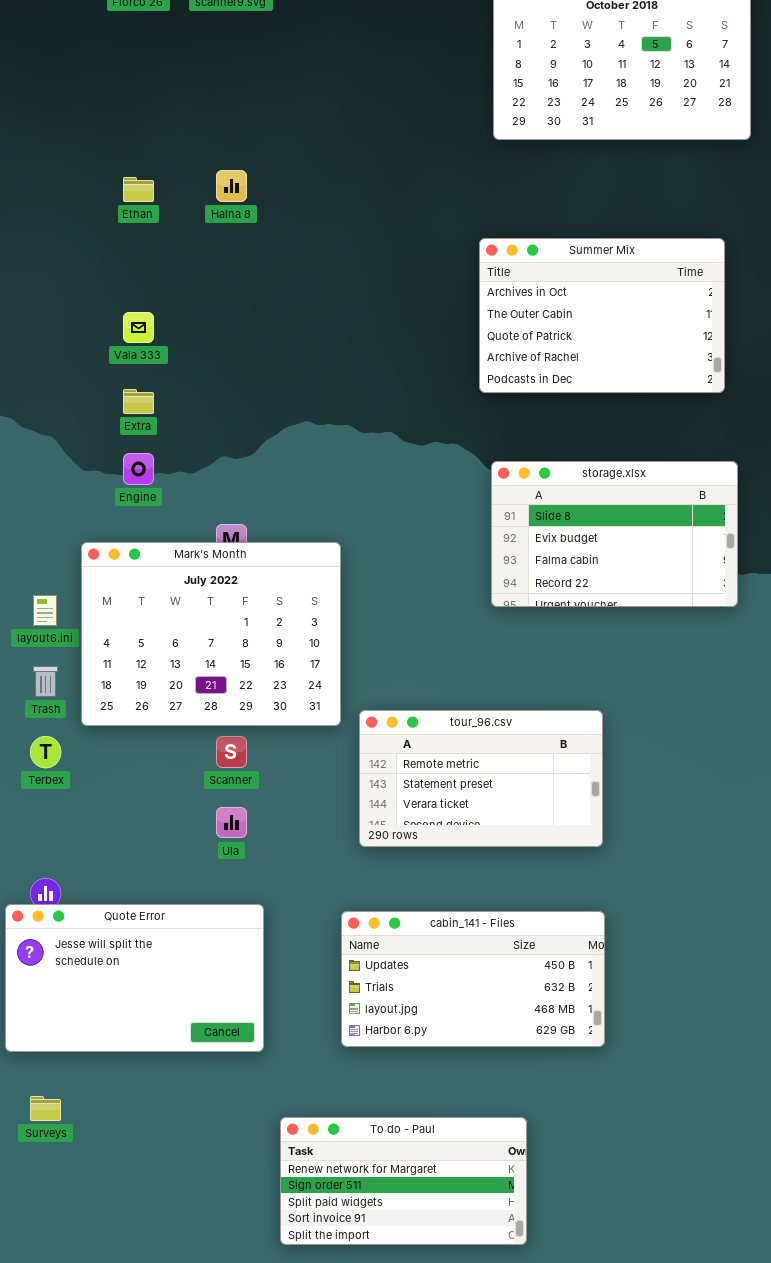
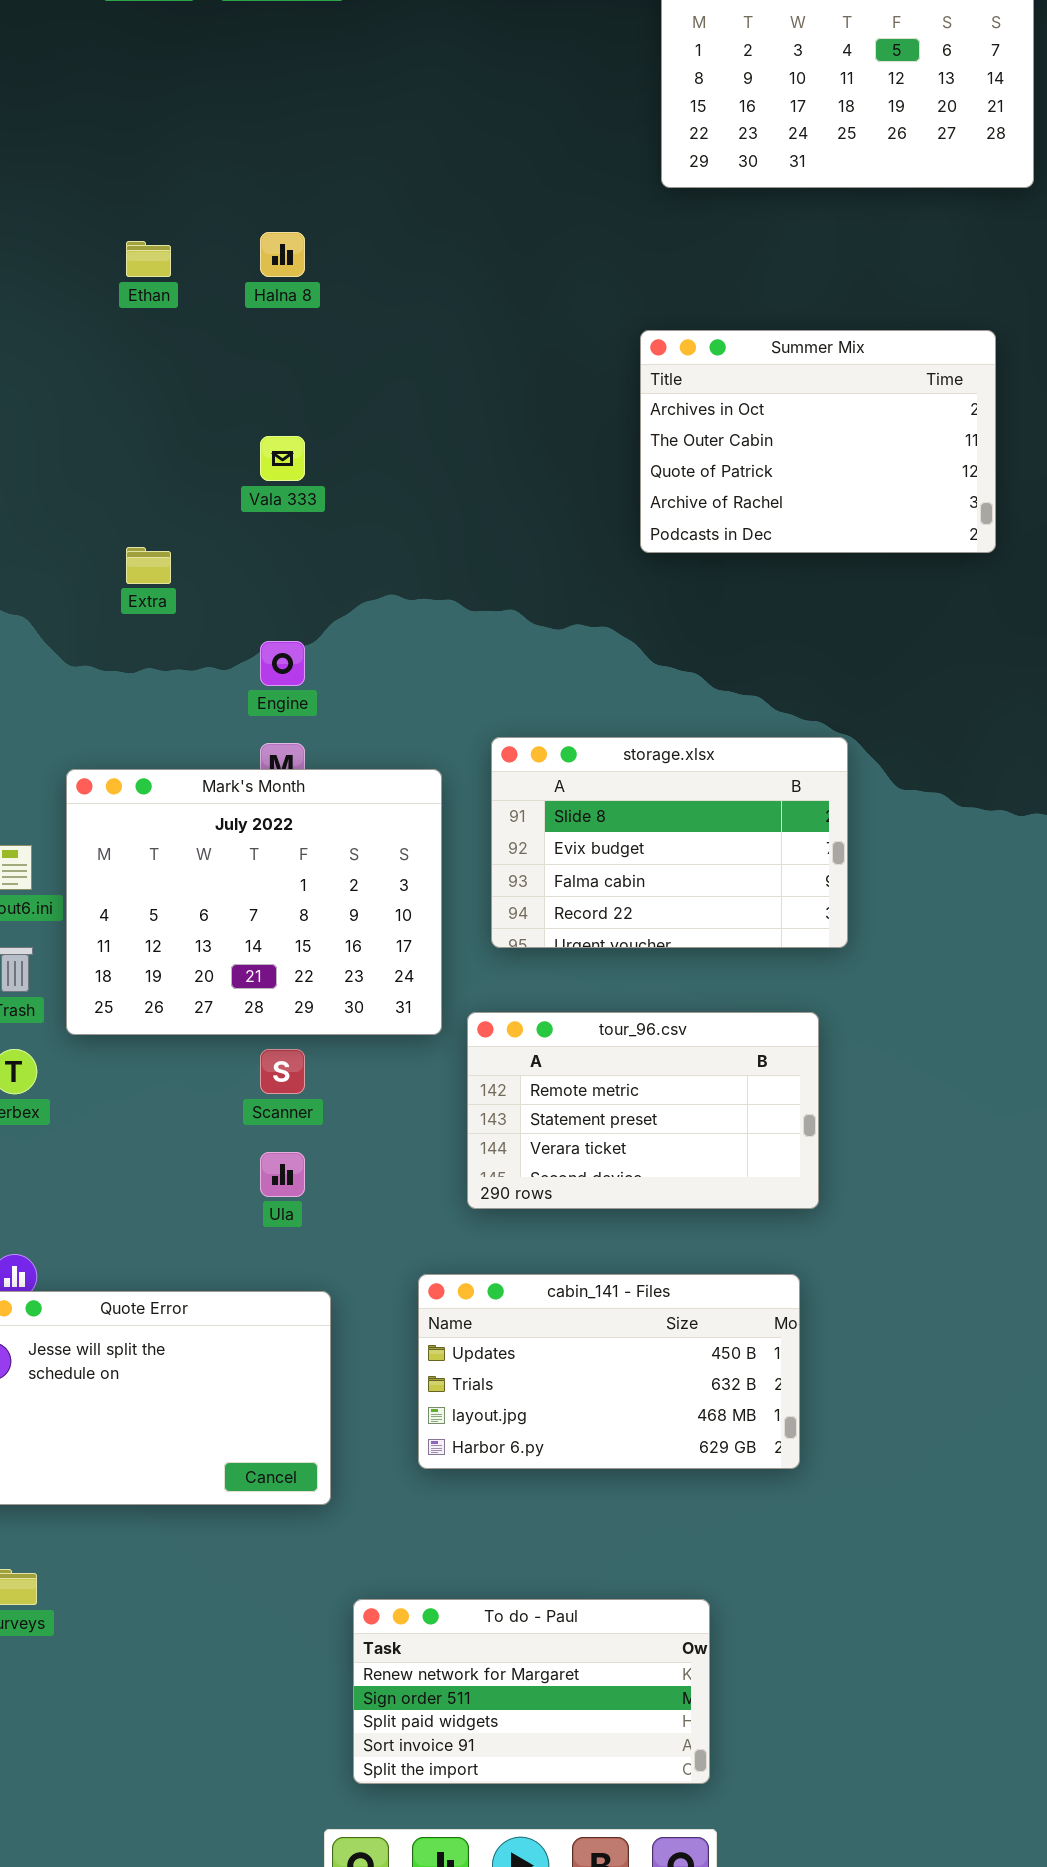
Vala 333: [123,312,154,343] -> [260,436,305,481], moved
Engine: [123,453,154,485] -> [260,641,305,686], moved
storage.xlsx: [491,461,738,607] -> [491,737,848,948], moved
cabin_141 - Files: [341,911,605,1047] -> [418,1274,800,1469], moved

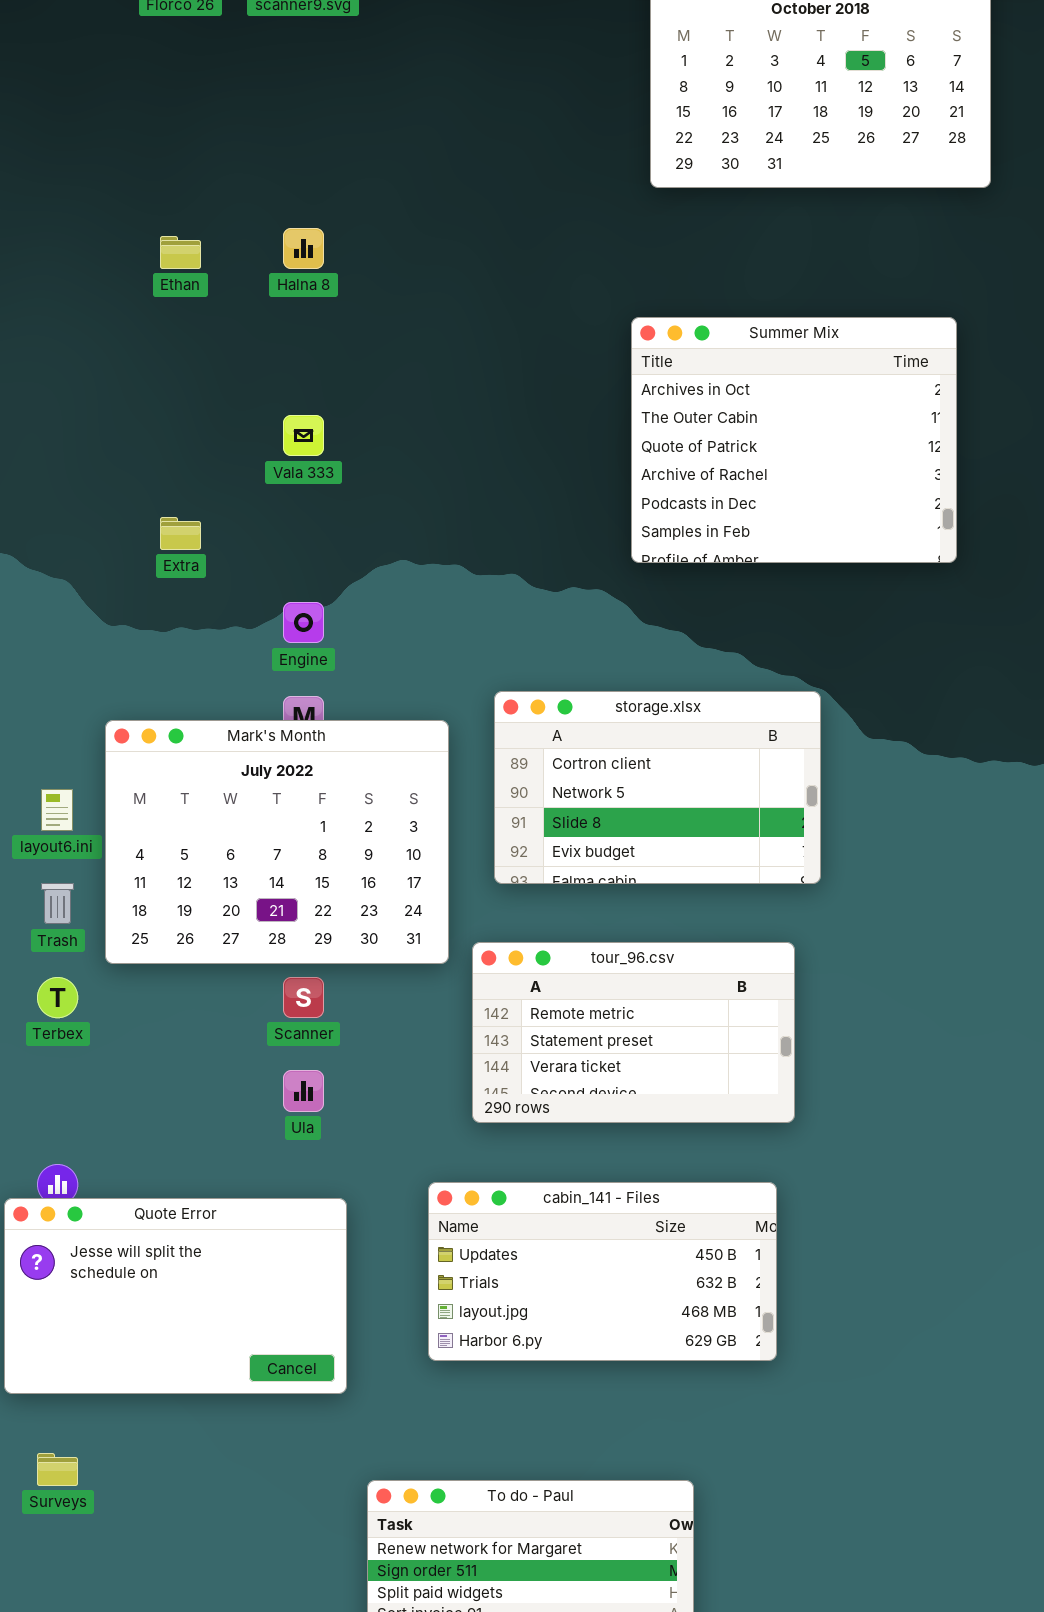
Summer Mix: [640,330,996,553] -> [631,317,957,563], resized
storage.xlsx: [491,737,848,948] -> [494,691,821,884], scrolled up 2 rows

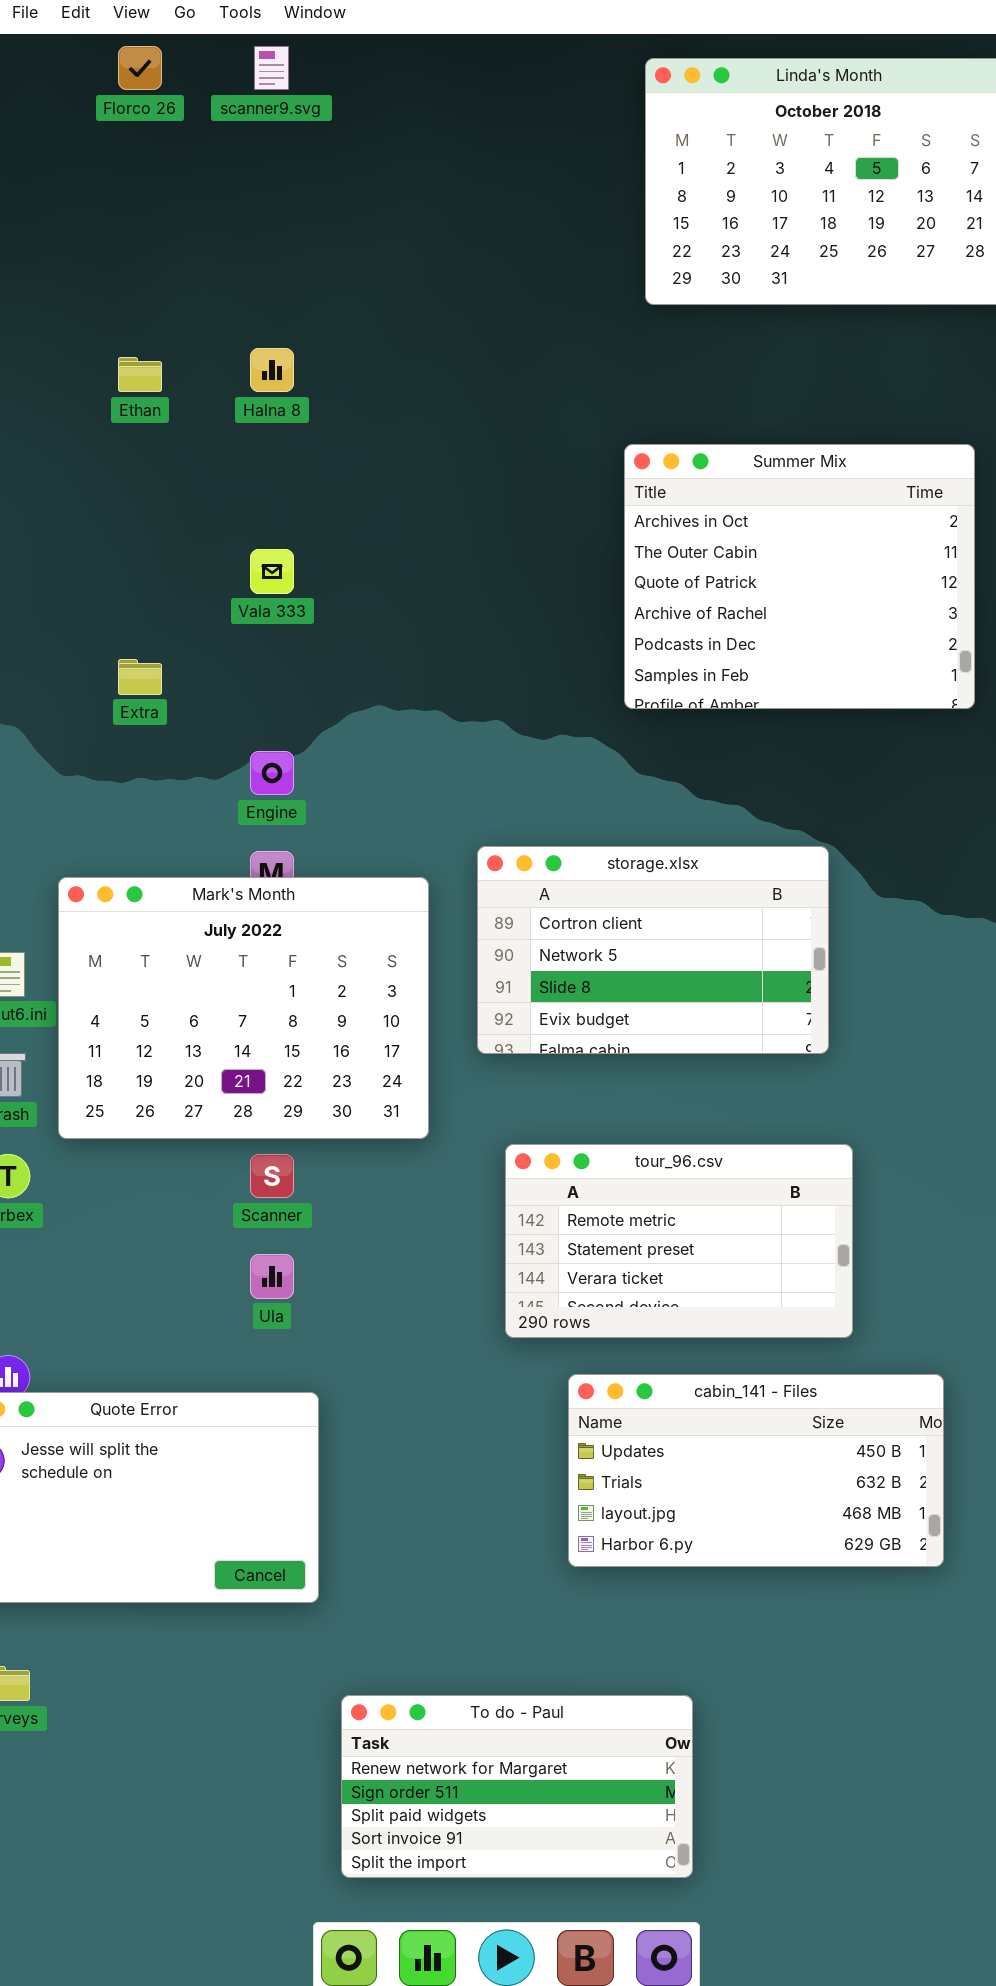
tour_96.csv: [472,942,795,1123] -> [505,1144,853,1338], moved
cabin_141 - Files: [428,1182,777,1361] -> [568,1374,944,1567], moved

